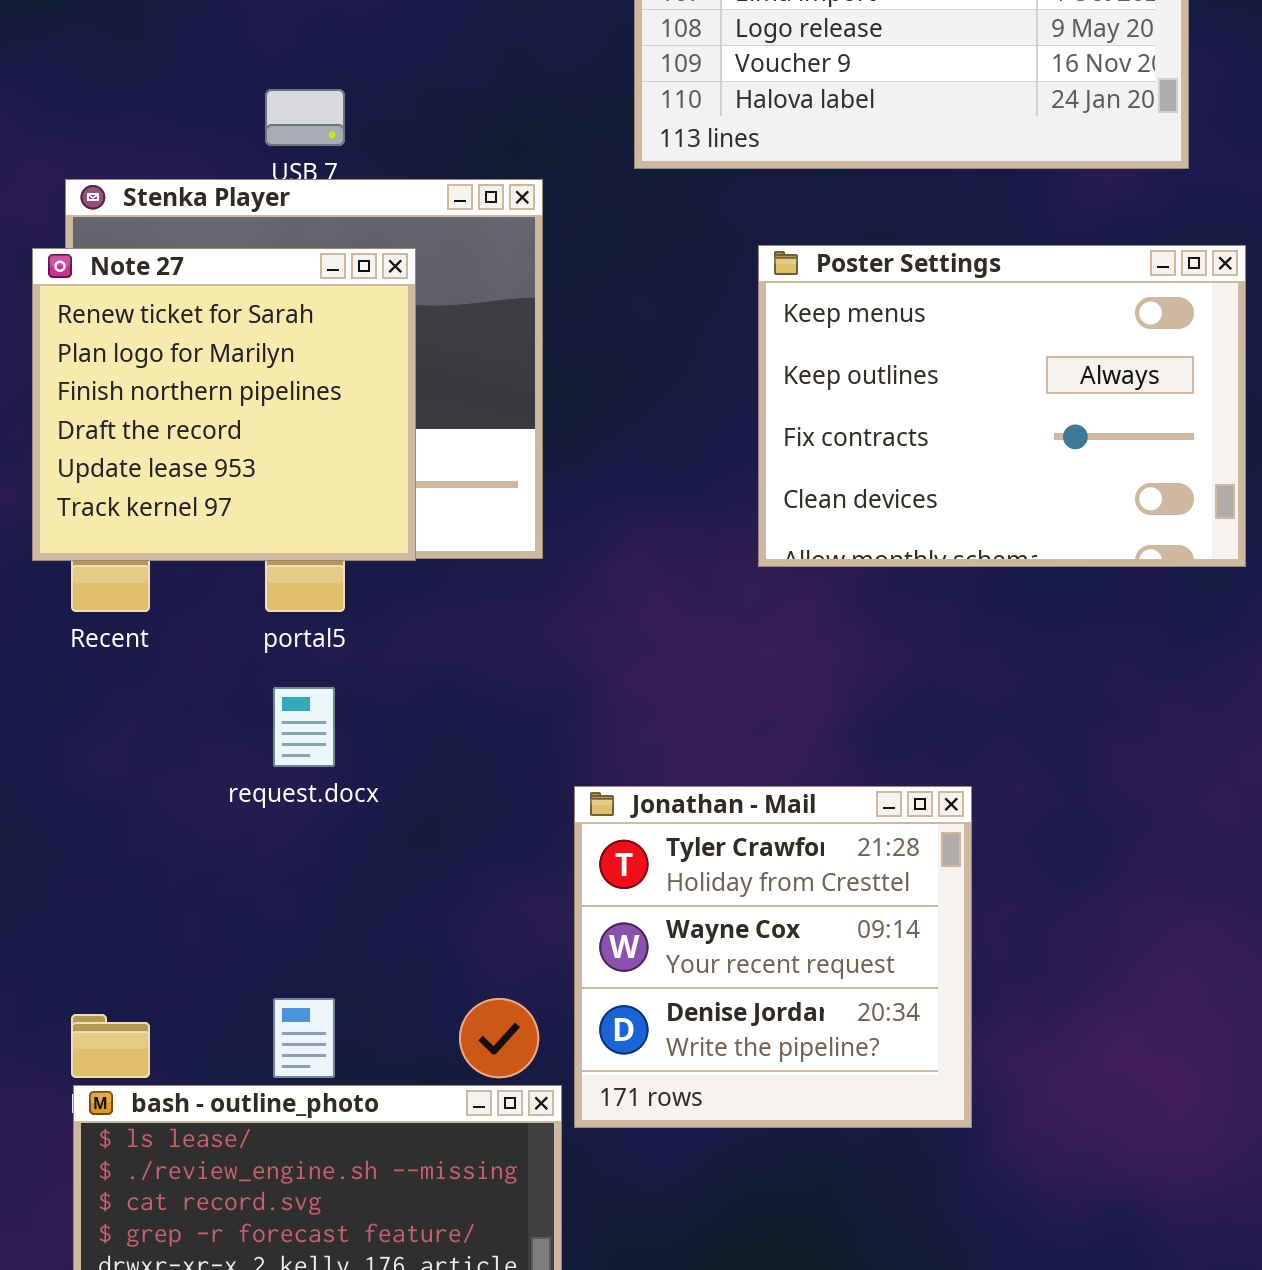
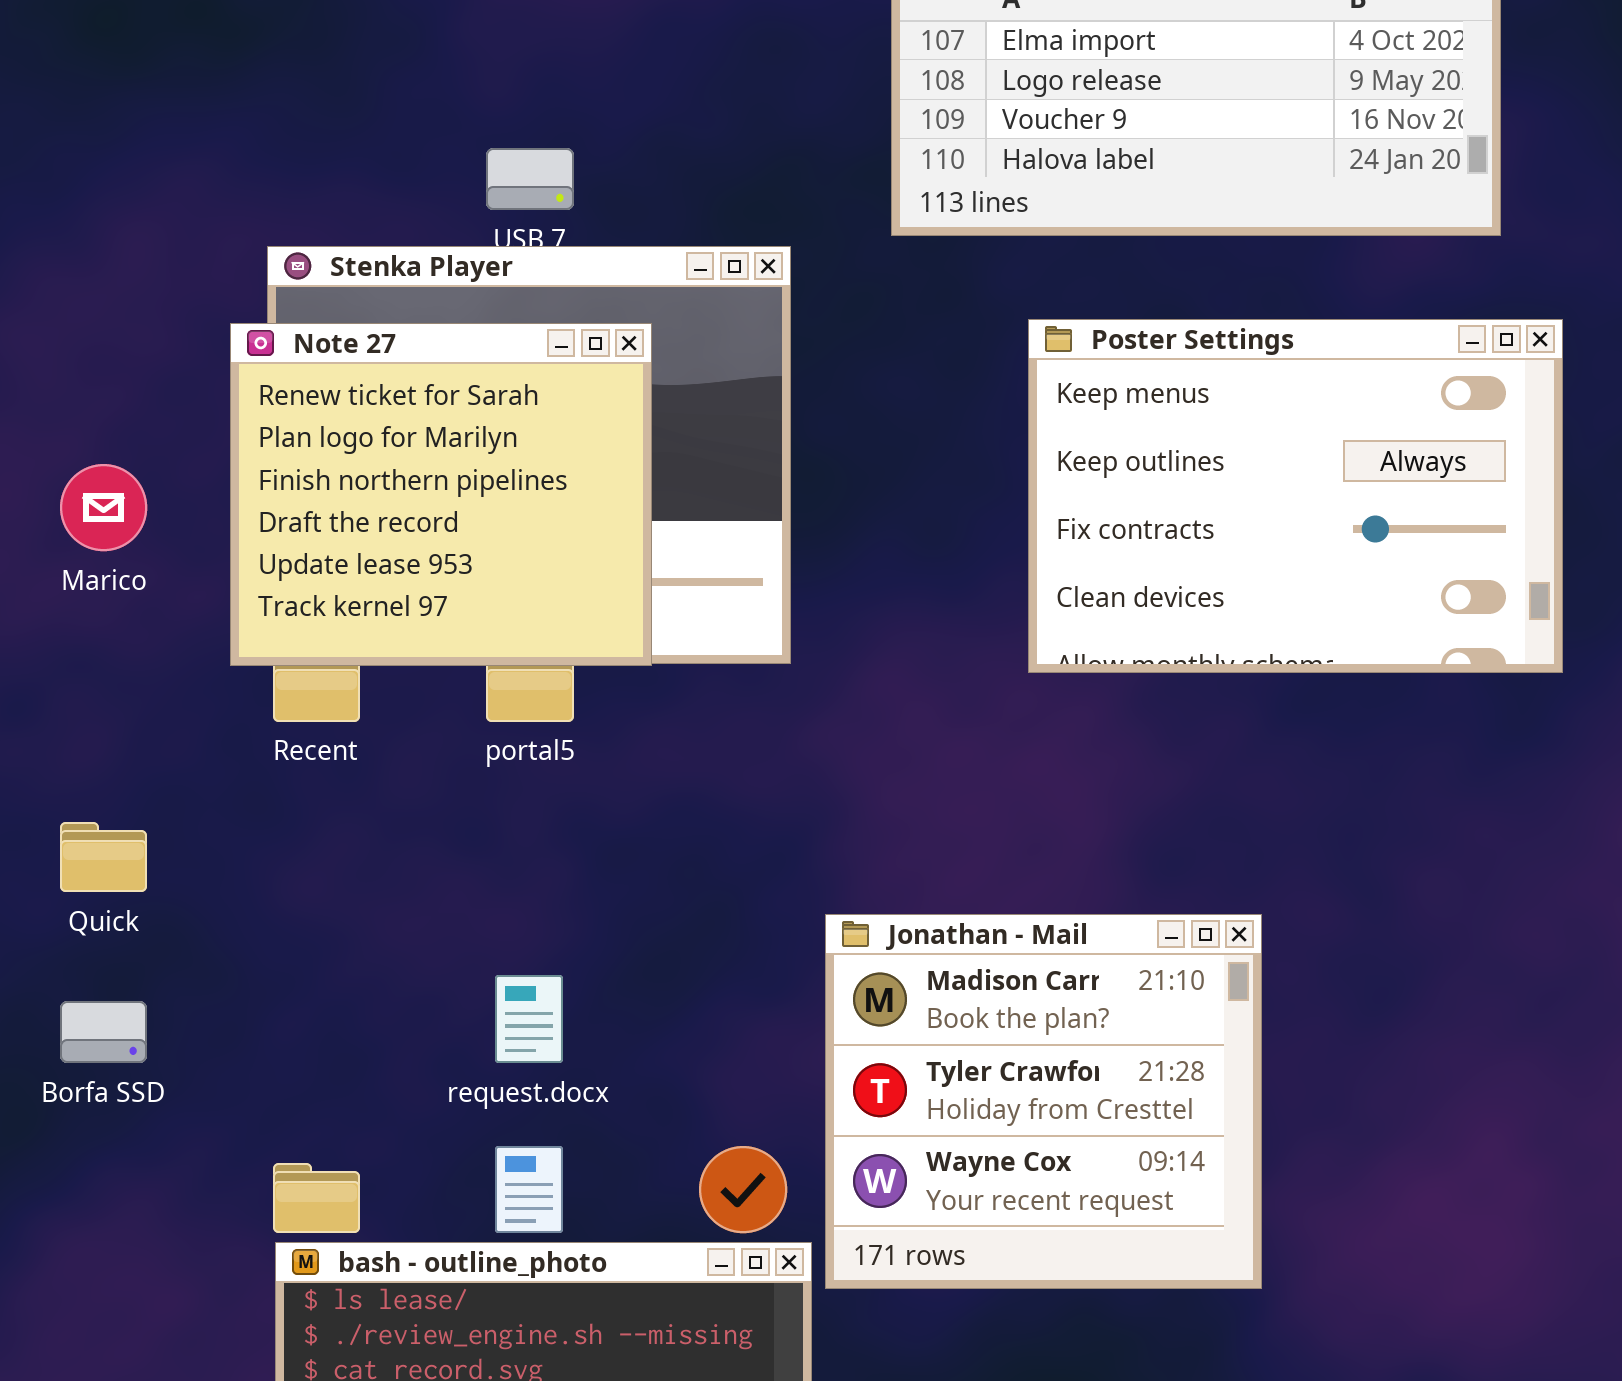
request.docx: [273,687,335,767] -> [495,975,563,1063], moved
Jonathan - Mail: [574,786,972,1128] -> [825,914,1262,1289], scrolled up 1 row

